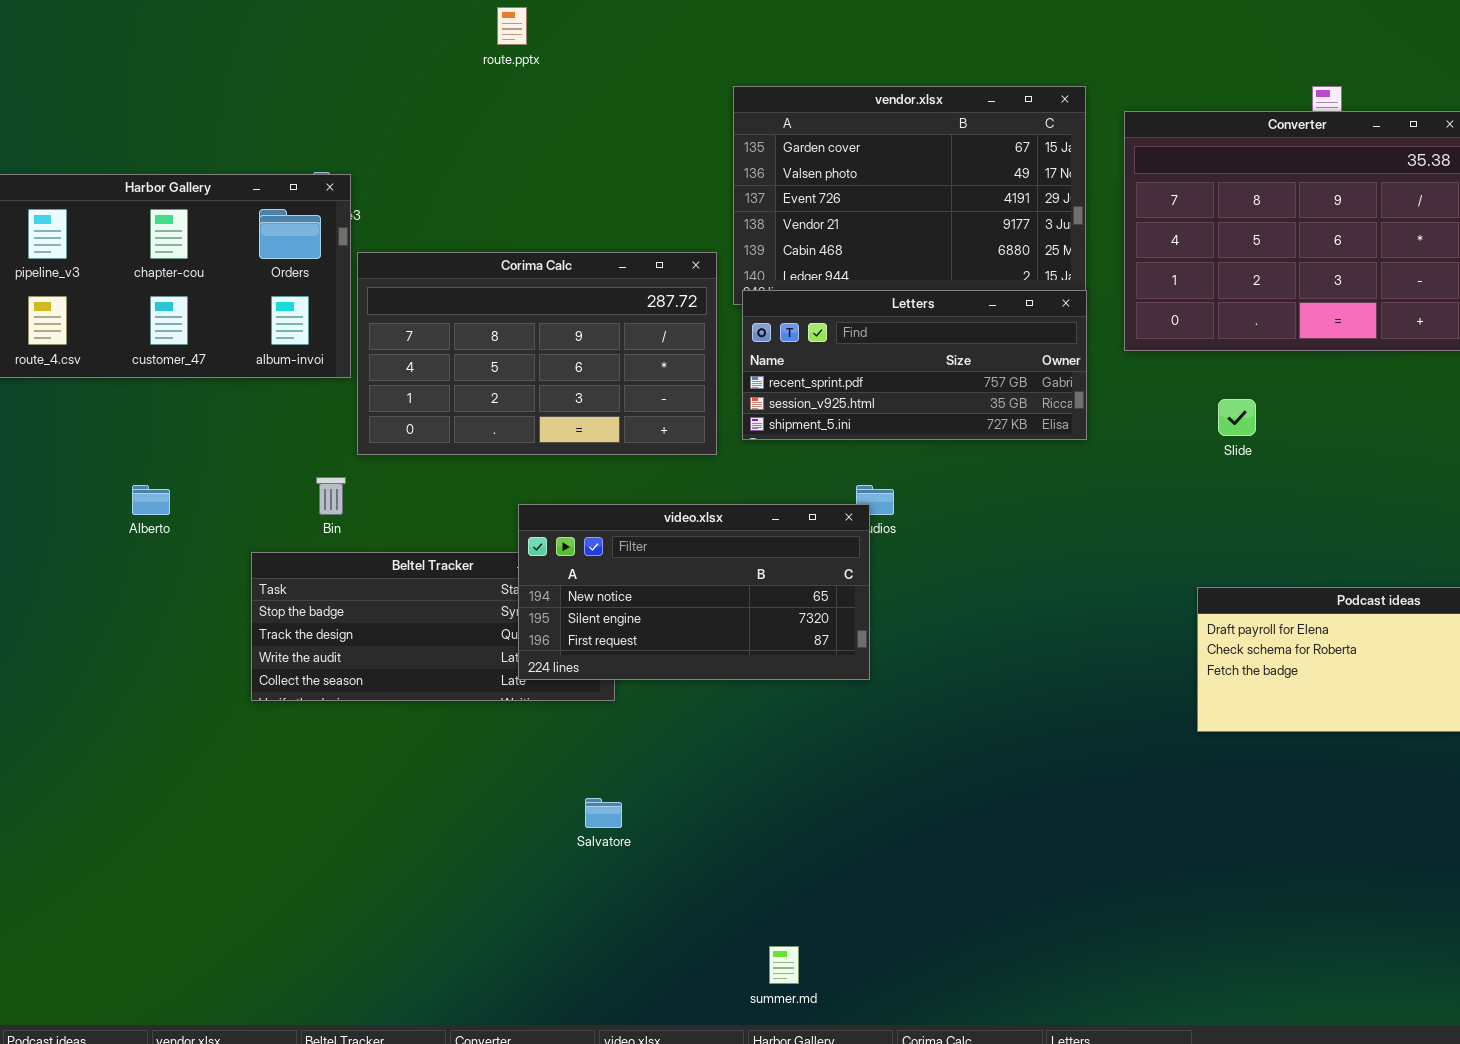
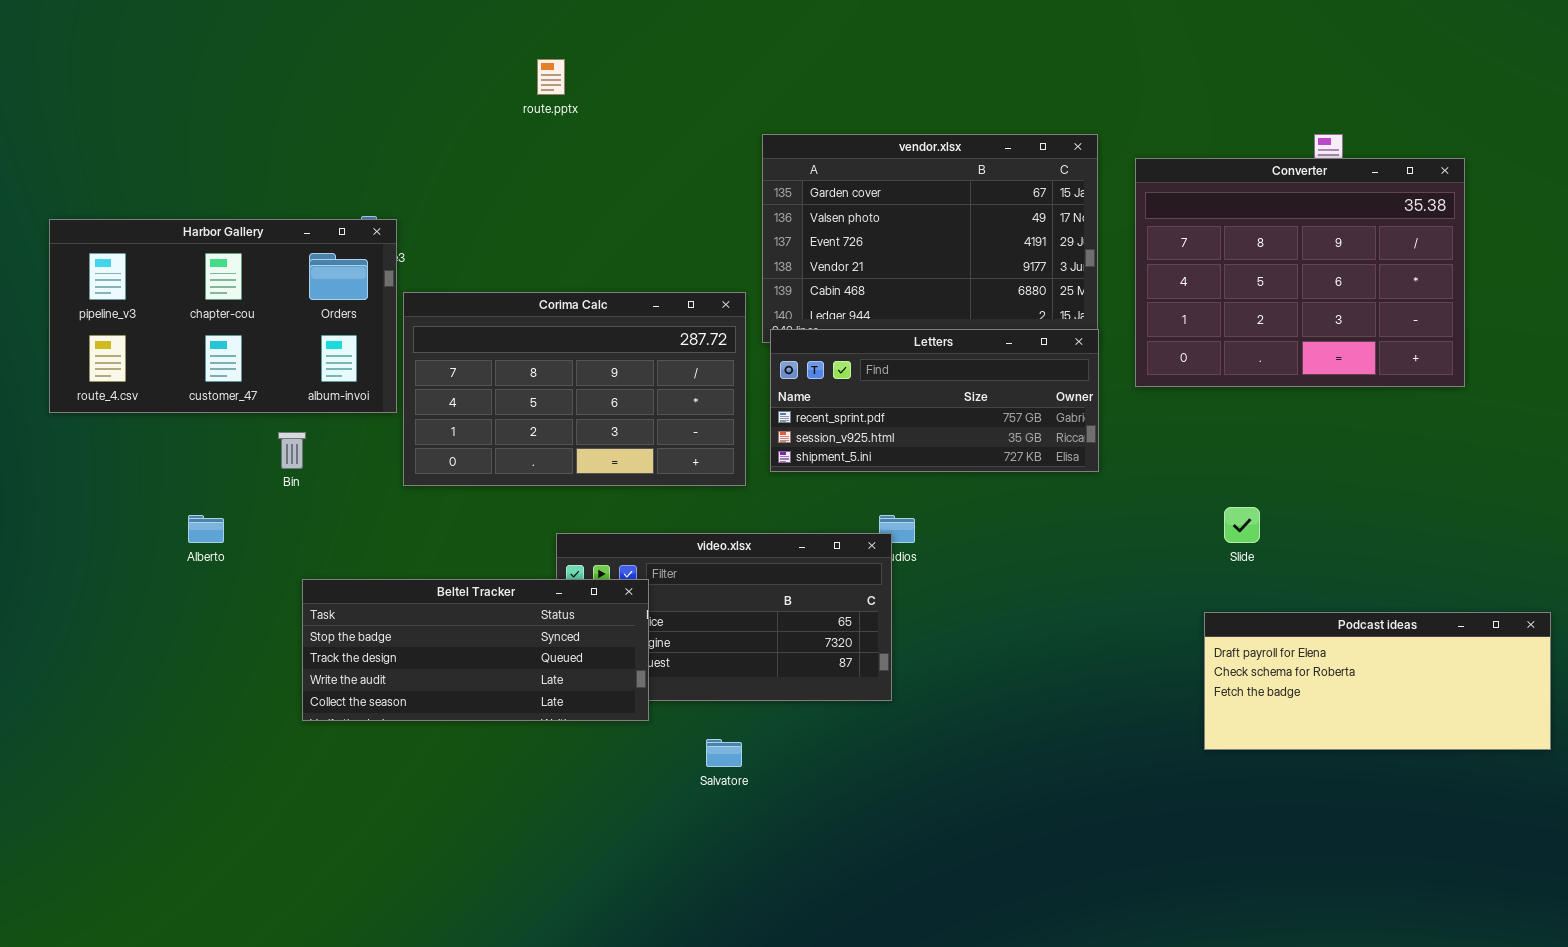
Slide: [1218,399,1256,436] -> [1224,507,1260,543], moved
Bin: [316,477,346,515] -> [278,432,306,469], moved
Beltel Tracker: [251,552,615,701] -> [302,579,649,721], raised
Salvatore: [585,798,622,828] -> [706,739,742,767], moved

